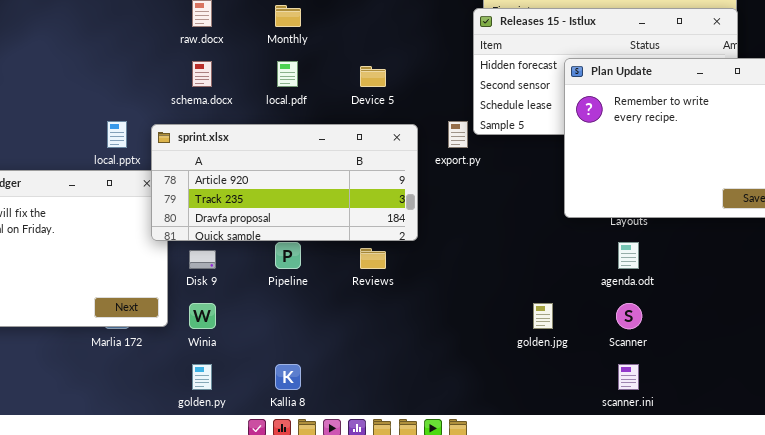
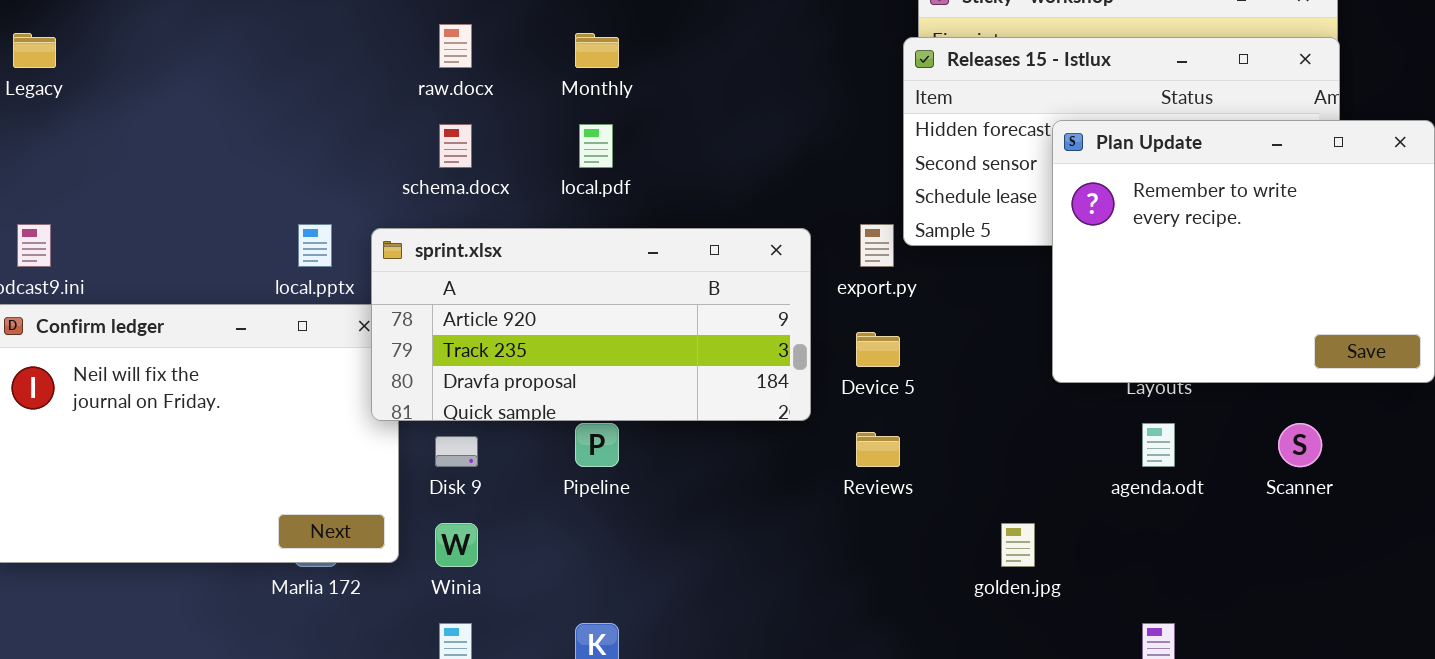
Device 5: [360,66,386,87] -> [856,332,900,367], moved
Reviews: [360,248,386,269] -> [856,432,900,467], moved
Scanner: [616,303,642,329] -> [1278,423,1322,467], moved

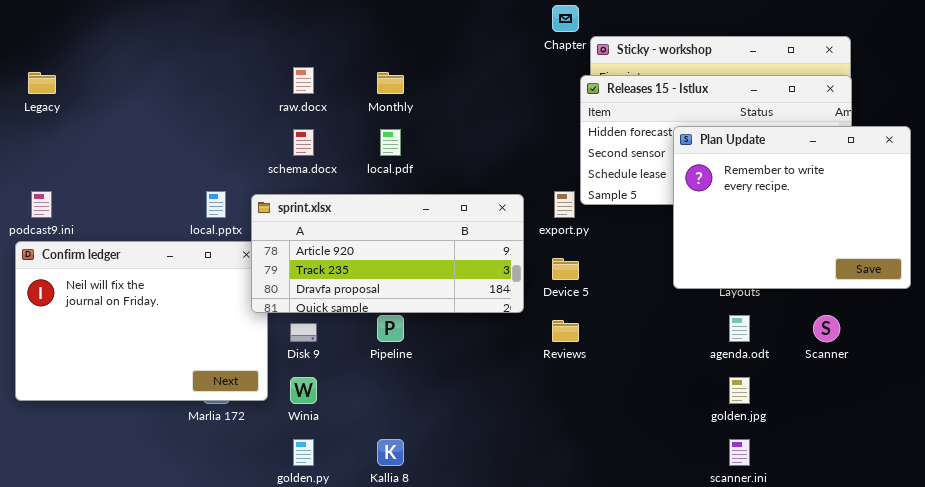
golden.jpg: [1001,523,1035,567] -> [729,377,750,404], moved

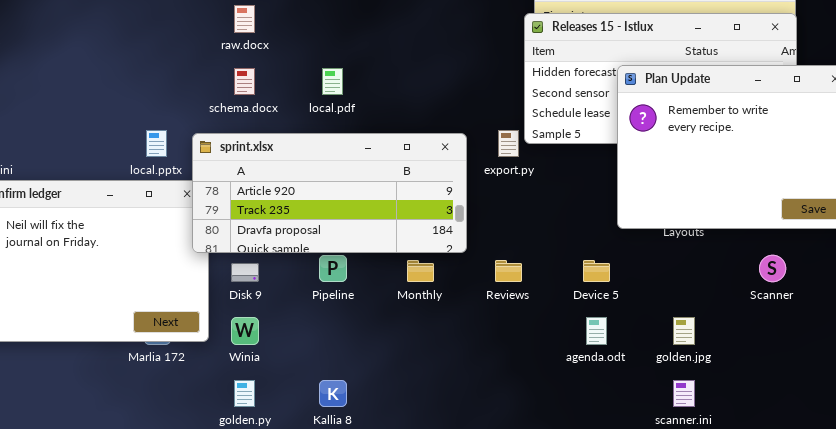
Monthly: [377,72,404,94] -> [407,260,434,282], moved
Device 5: [552,258,579,280] -> [583,260,610,282], moved
agenda.odt: [729,315,750,342] -> [586,317,607,345], moved

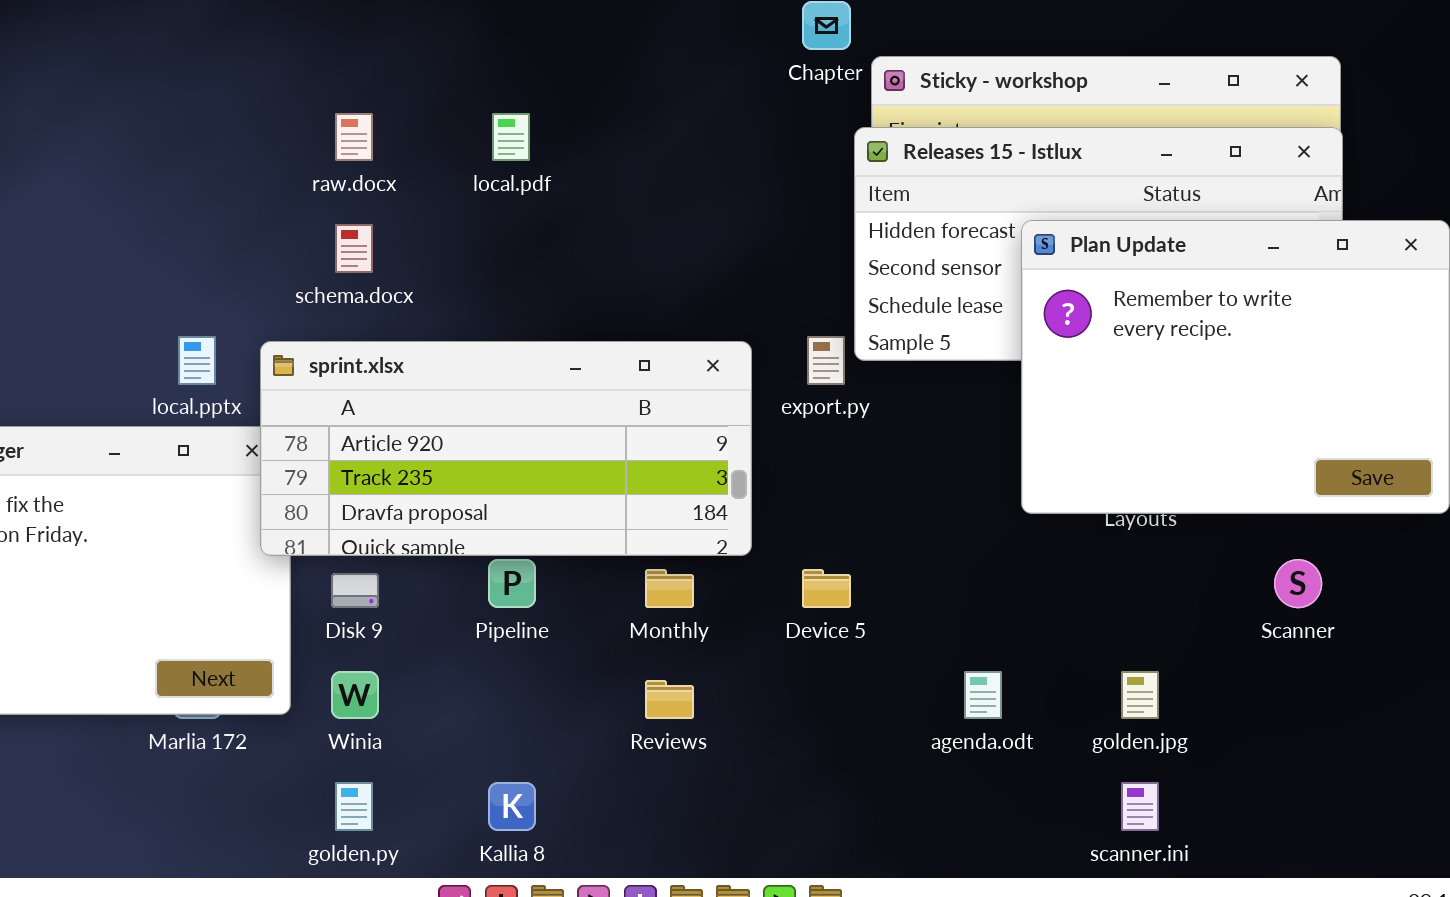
local.pdf: [322,68,343,95] -> [492,113,530,161], moved
Reviews: [495,260,522,282] -> [645,680,694,719], moved
Device 5: [583,260,610,282] -> [802,569,851,608], moved

